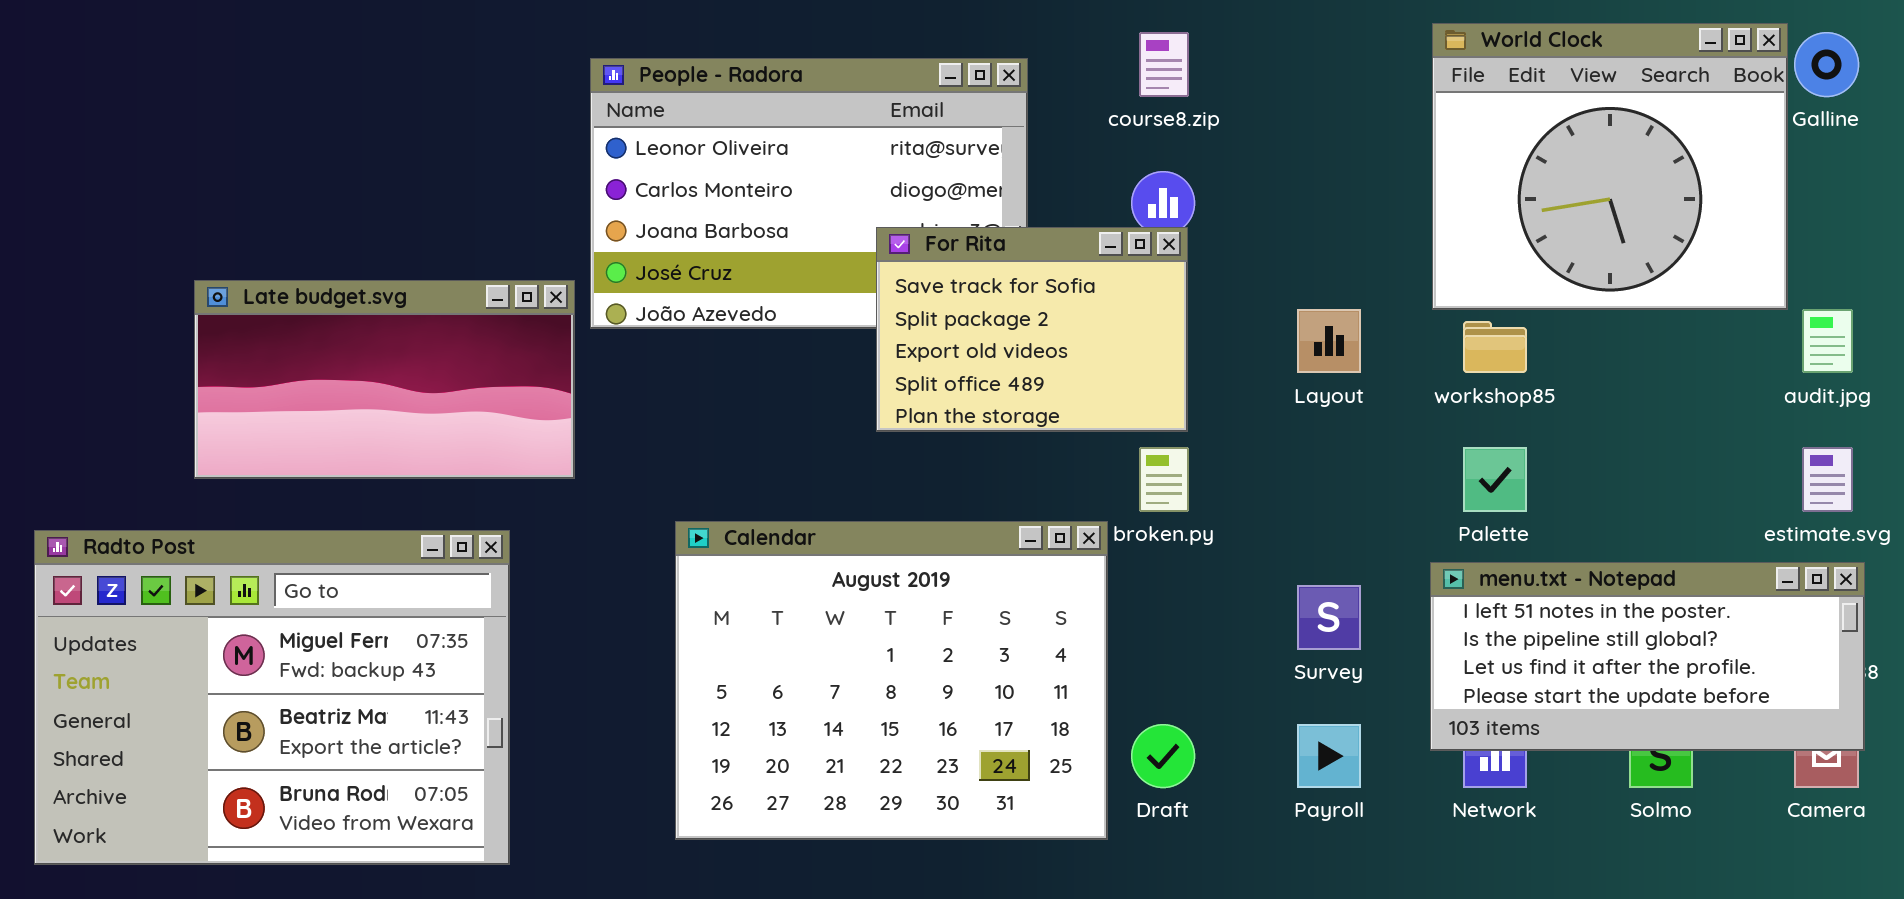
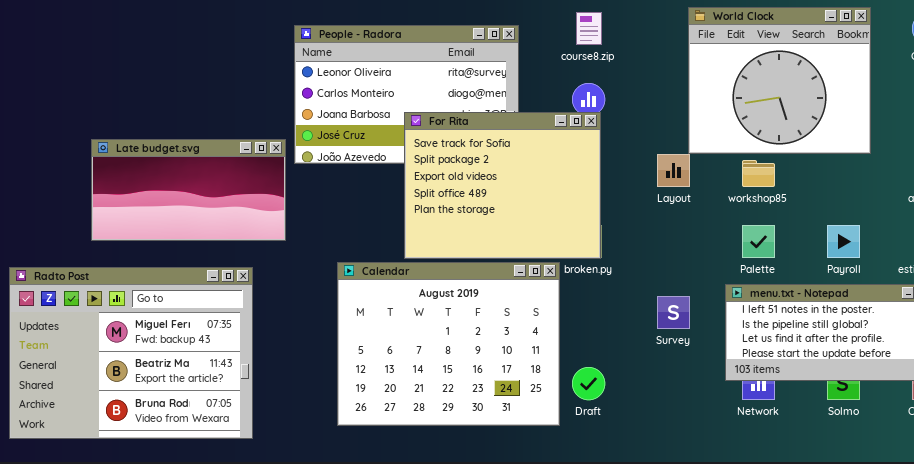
World Clock: [1432,23,1788,310] -> [688,7,871,154], moved
For Rita: [876,227,1188,432] -> [404,112,601,259], resized
Payroll: [1297,724,1361,788] -> [827,225,860,258], moved

